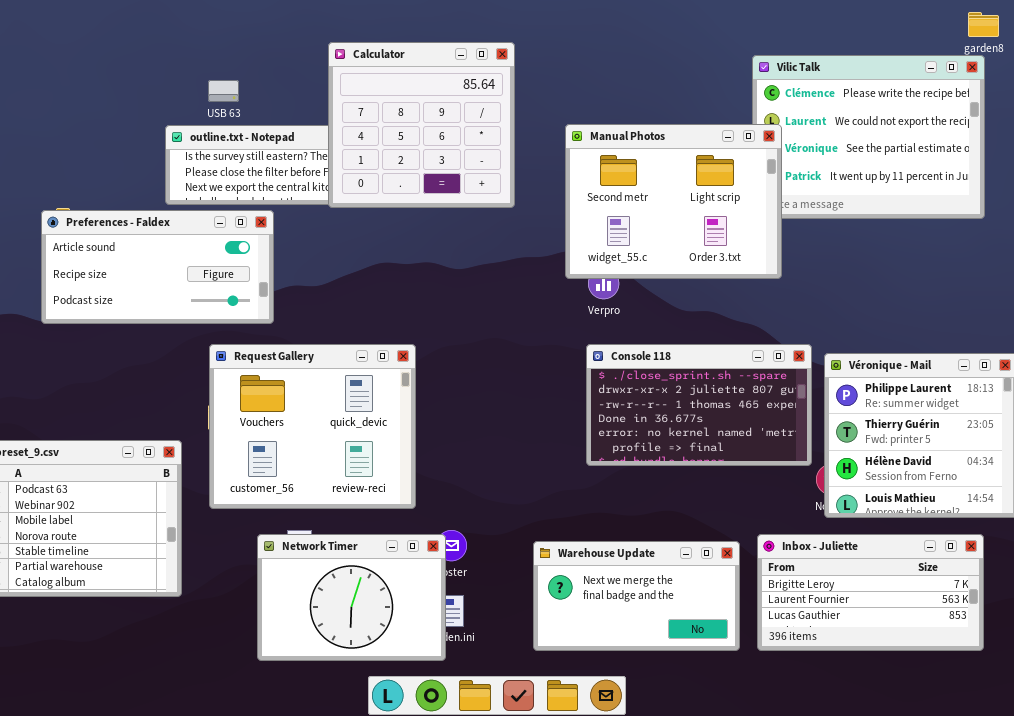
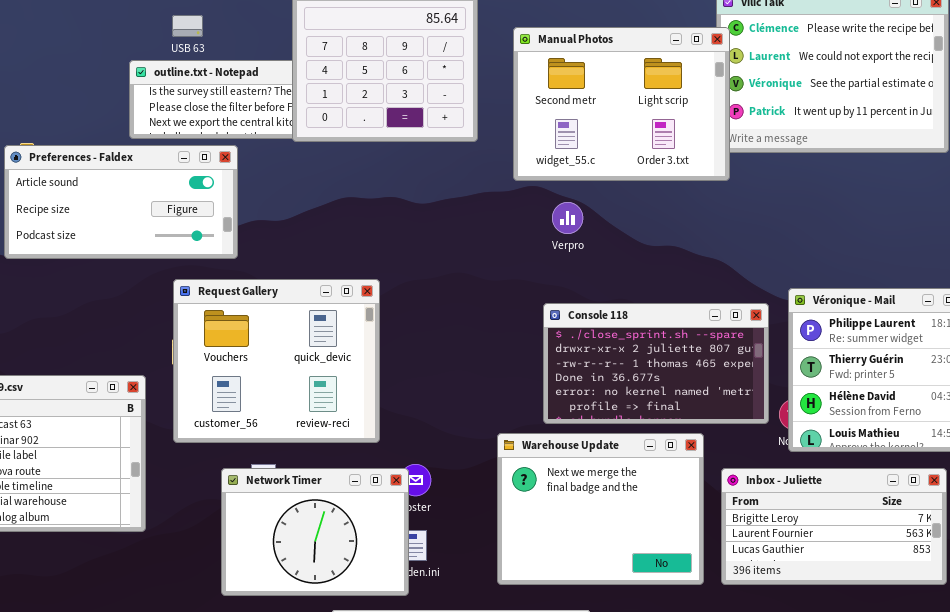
Manual Photos: [565,124,782,279] -> [513,27,730,181], moved
Console 118: [586,344,812,466] -> [543,303,769,424], moved
Warehouse Update: [533,541,740,651] -> [497,433,704,585], resized

